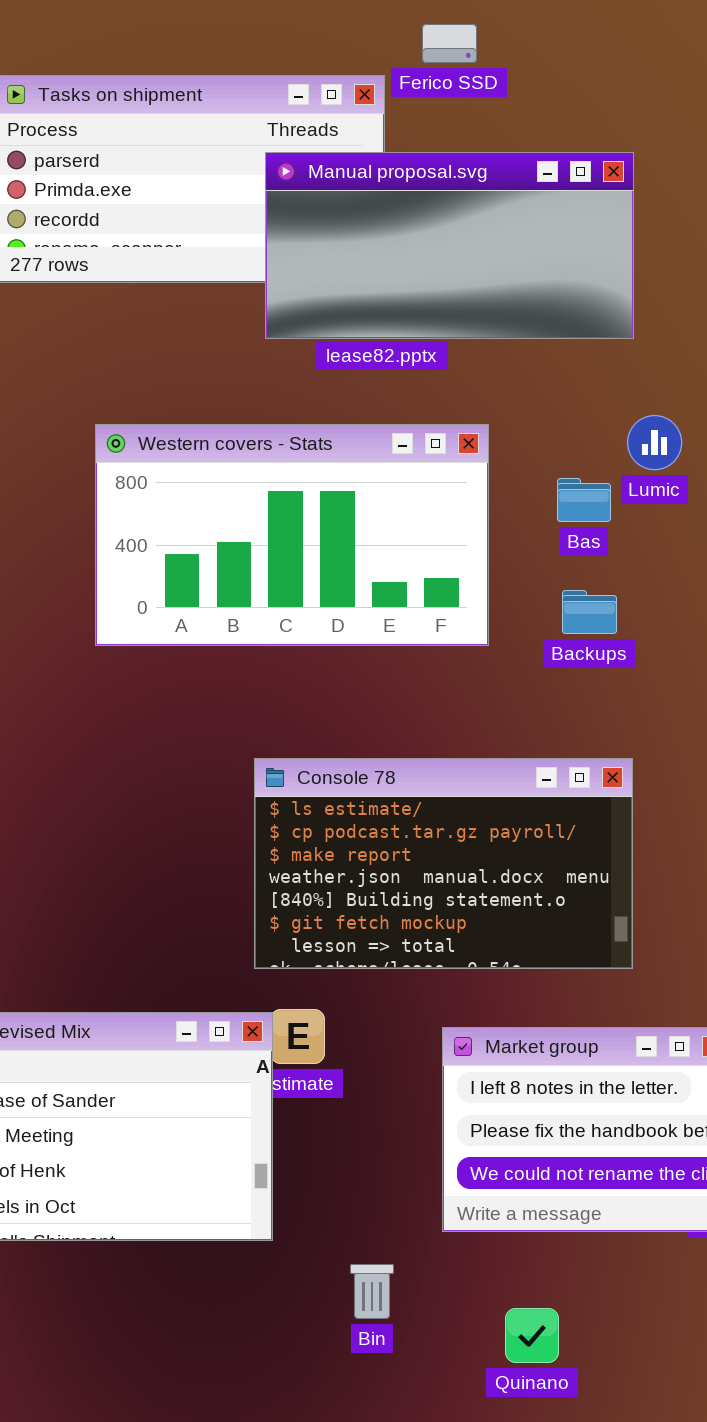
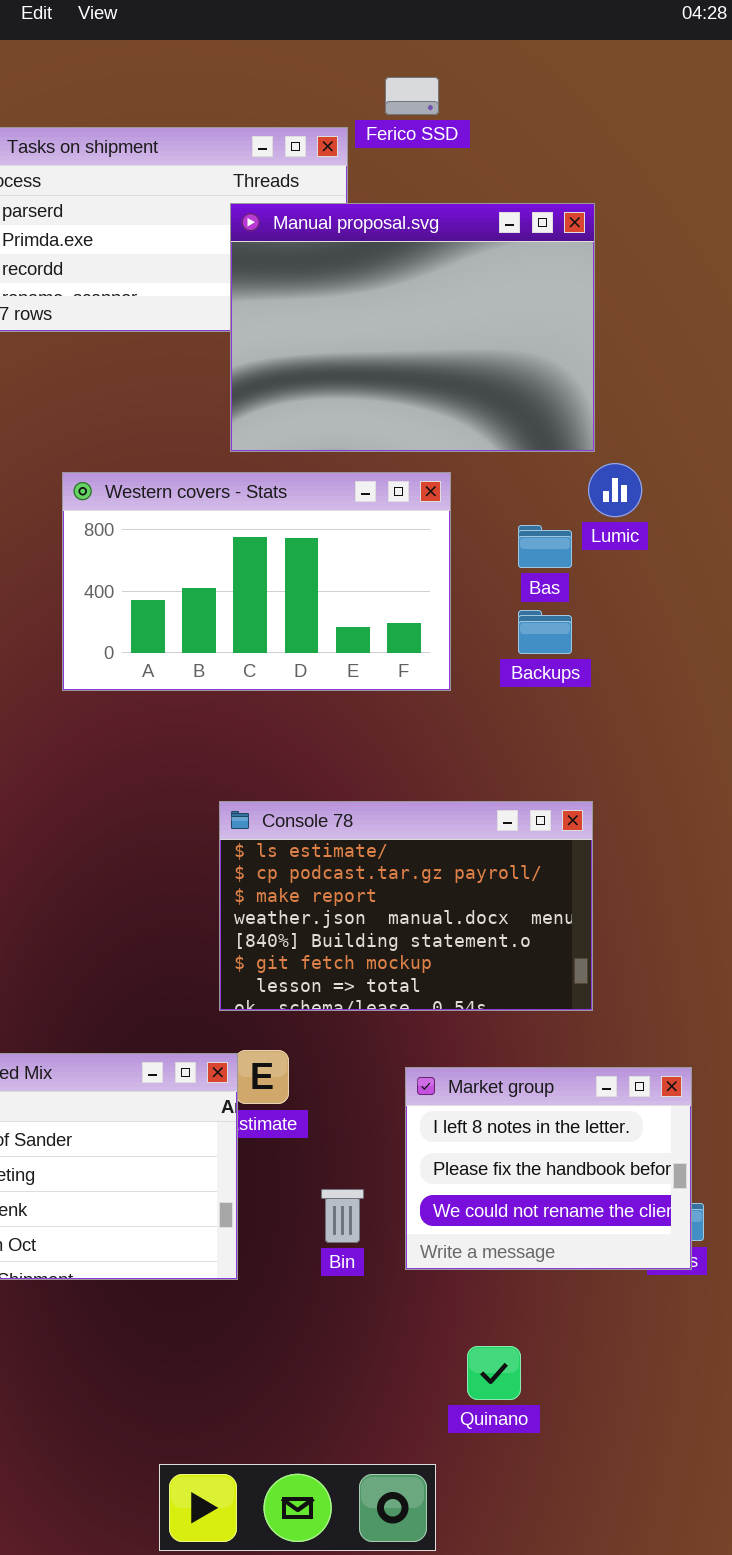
Manual proposal.svg: [265,152,634,339] -> [230,203,595,452], resized
Backups: [562,590,617,634] -> [518,610,572,654], moved
Bin: [350,1264,394,1319] -> [321,1189,364,1243], moved

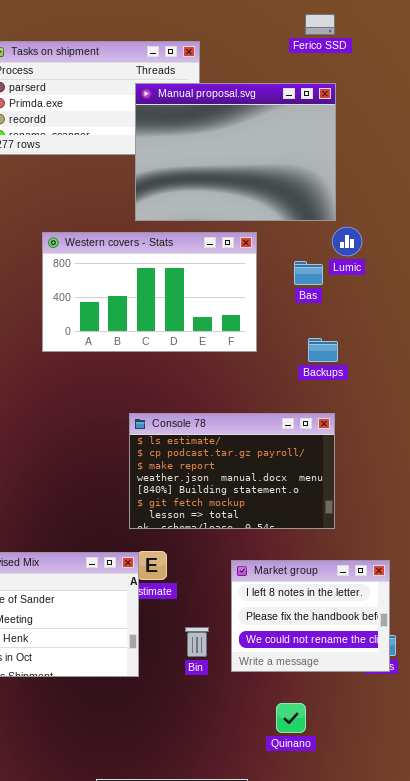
Ferico SSD: [385,77,439,115] -> [305,14,335,35], moved
Backups: [518,610,572,654] -> [308,338,338,362], moved
Quinano: [467,1346,521,1400] -> [276,703,306,733], moved

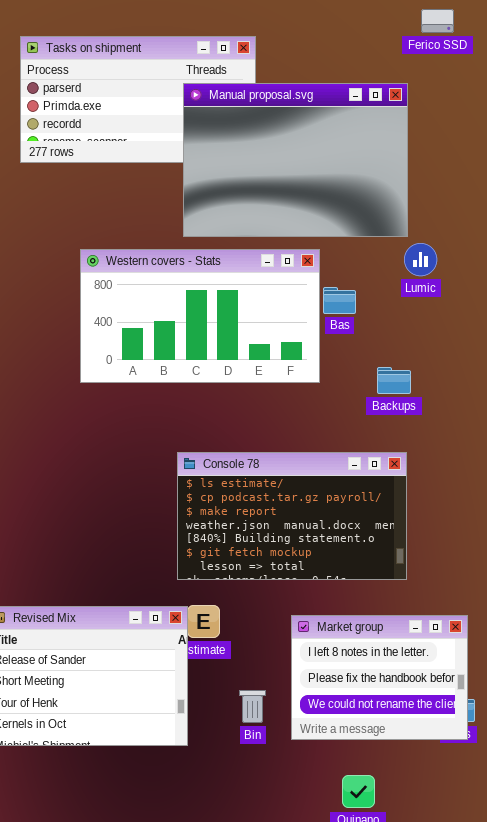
Ferico SSD: [305,14,335,35] -> [421,9,454,33], moved
Bas: [294,261,323,285] -> [323,287,356,314], moved

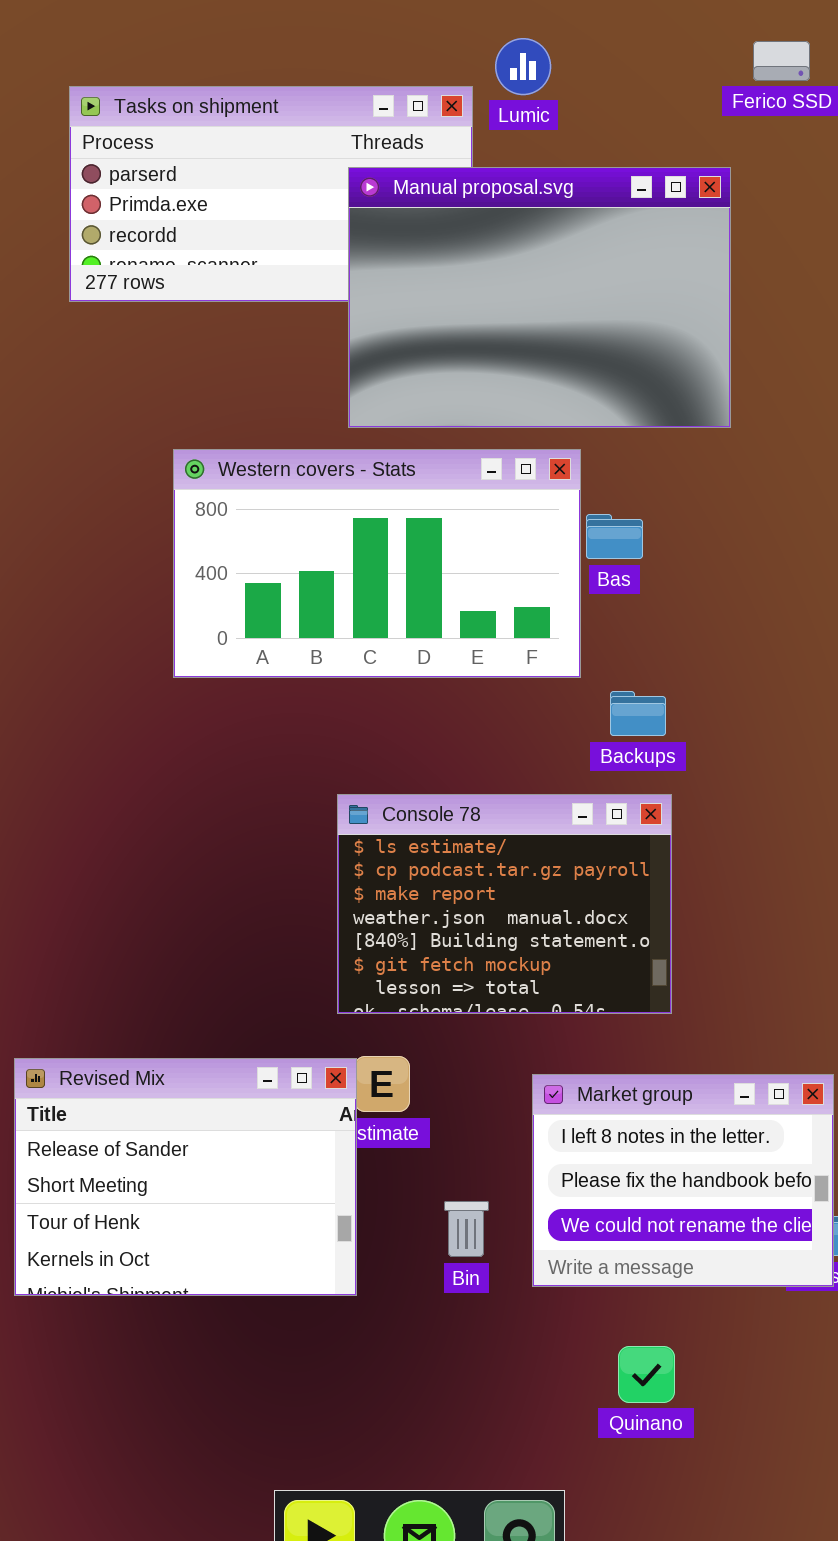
Lumic: [404,243,437,276] -> [495,38,551,95], moved
Backups: [377,367,411,394] -> [610,691,666,736], moved
Console 78: [177,452,407,580] -> [337,794,672,1014], resized

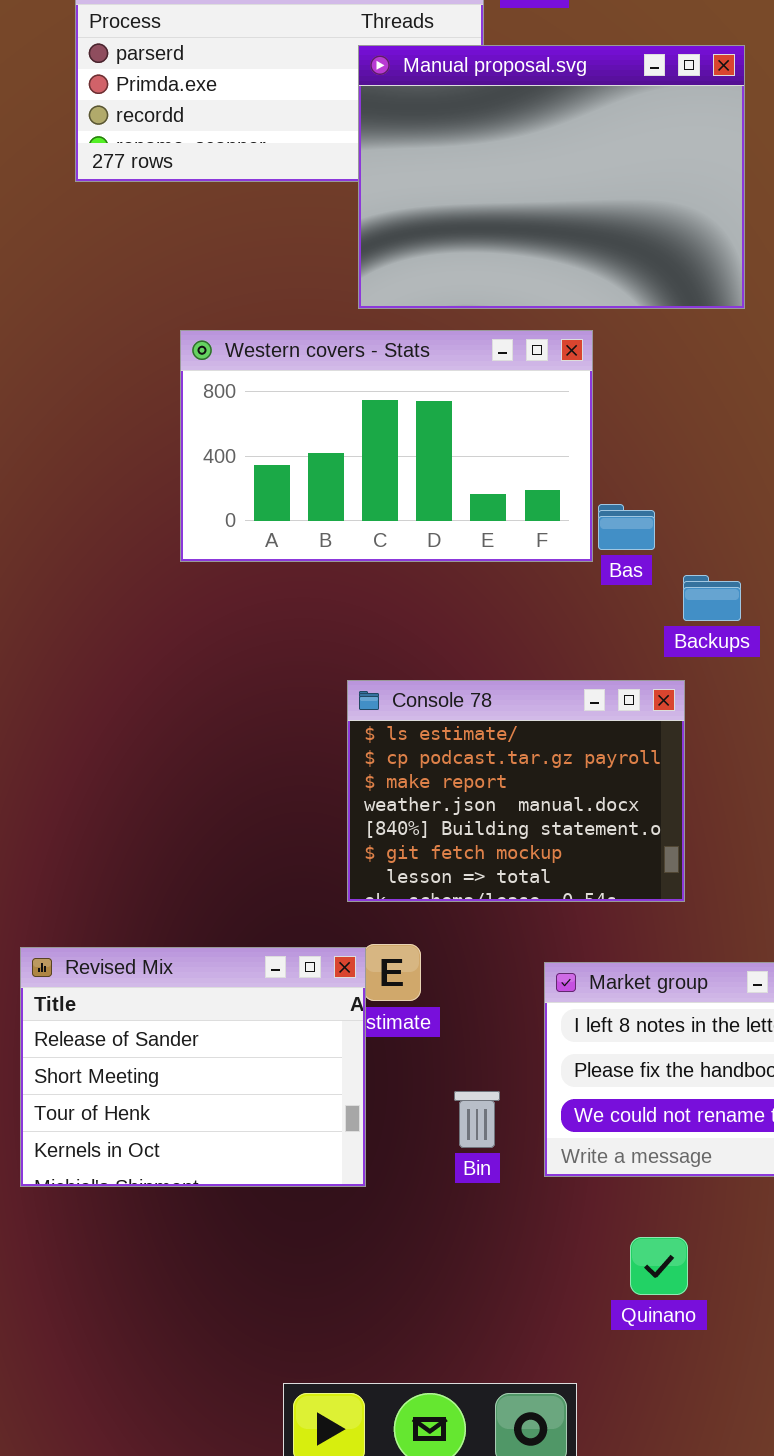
Bas: [586,514,643,559] -> [598,504,655,550], moved
Backups: [610,691,666,736] -> [683,575,741,621], moved

